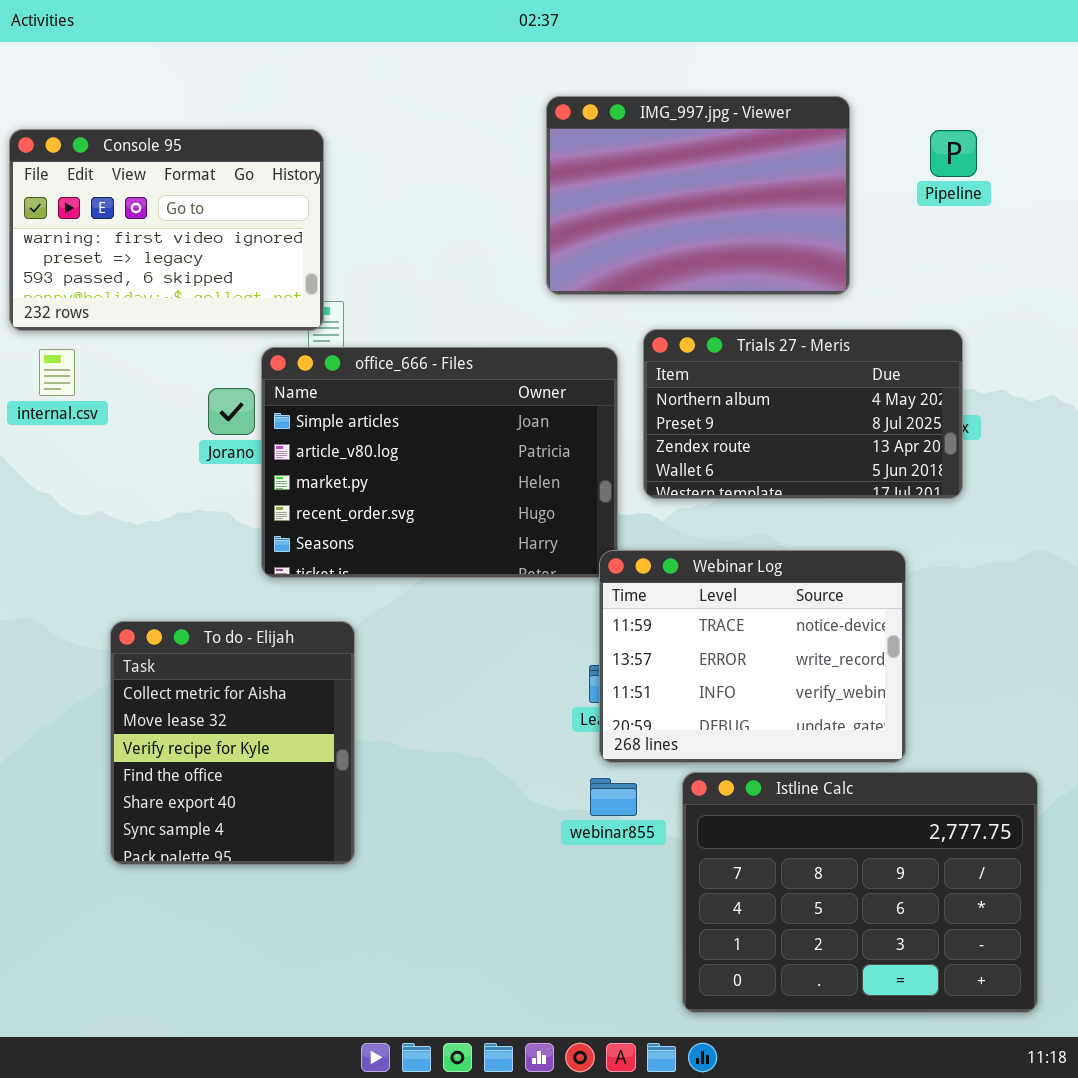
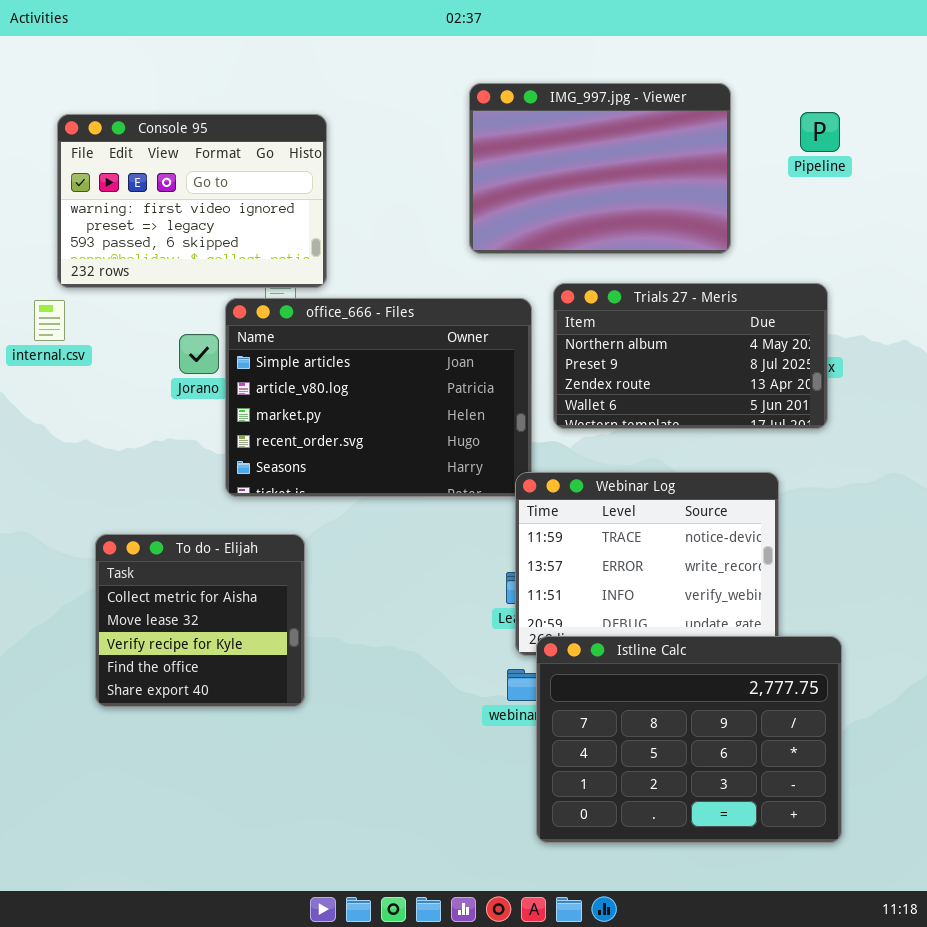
Console 95: [9,129,324,331] -> [57,114,327,288], moved
To do - Elijah: [110,621,355,865] -> [95,534,305,707], resized
Istline Calc: [682,772,1038,1013] -> [536,636,842,843], moved

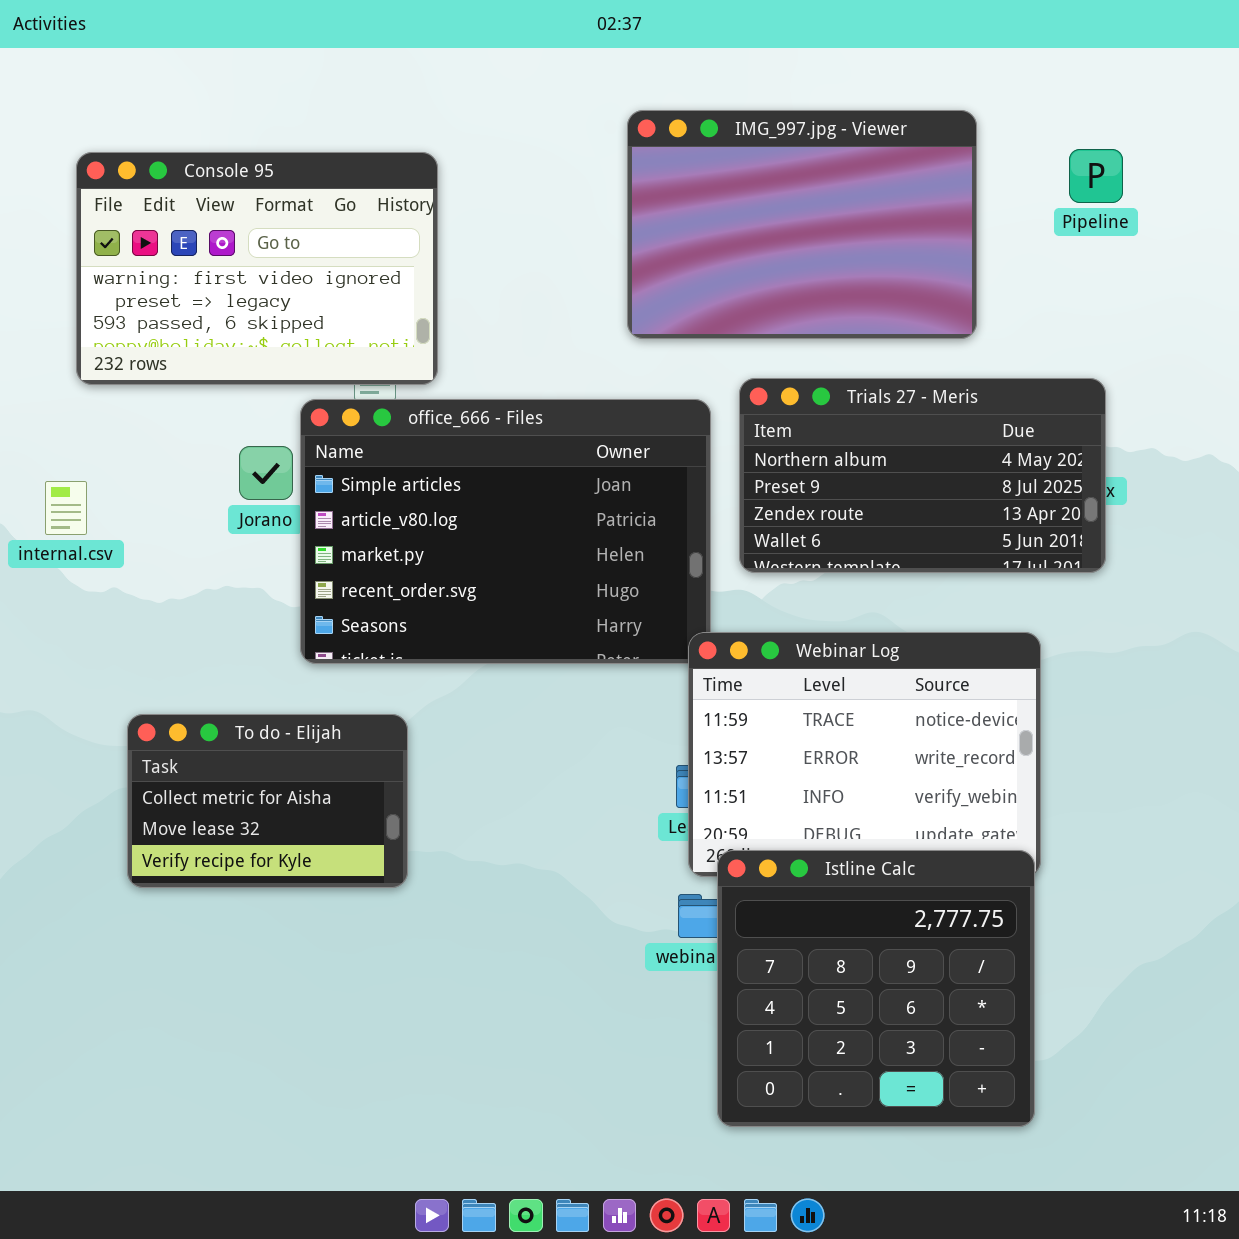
internal.csv: [34,300,65,341] -> [45,481,87,535], moved
To do - Elijah: [95,534,305,707] -> [127,714,408,888], resized
Istline Calc: [536,636,842,843] -> [717,850,1035,1127], resized

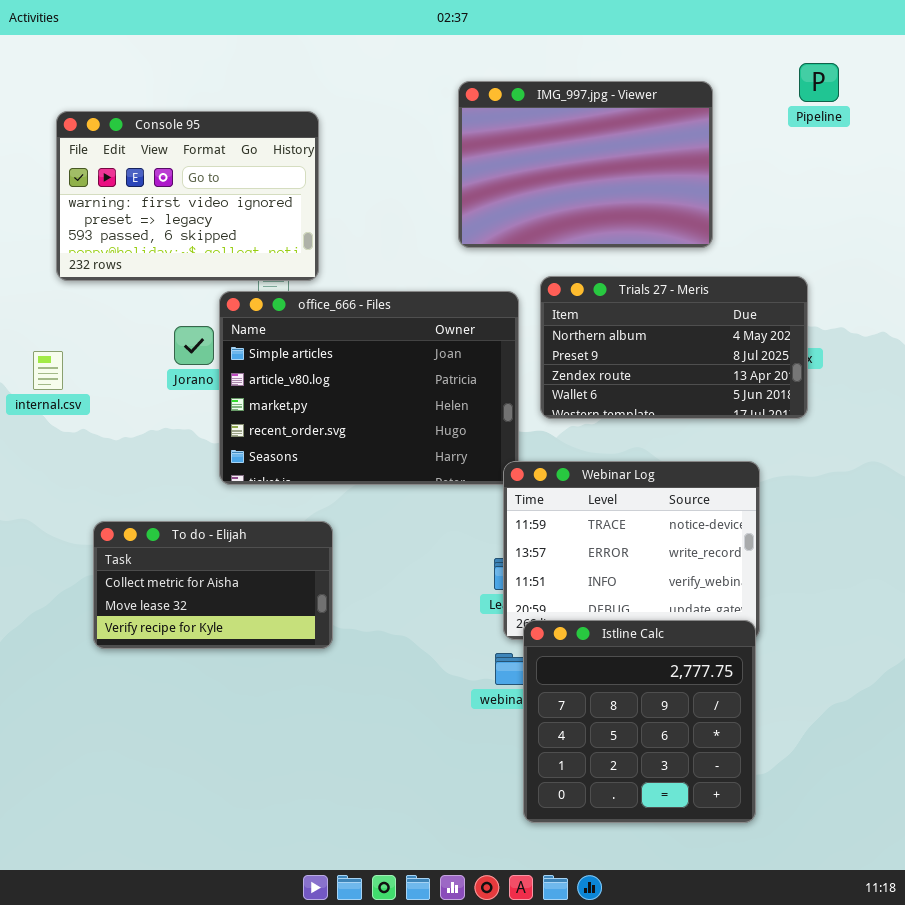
Pipeline: [1069,149,1123,203] -> [799,63,839,102], moved
To do - Elijah: [127,714,408,888] -> [93,521,333,649], resized

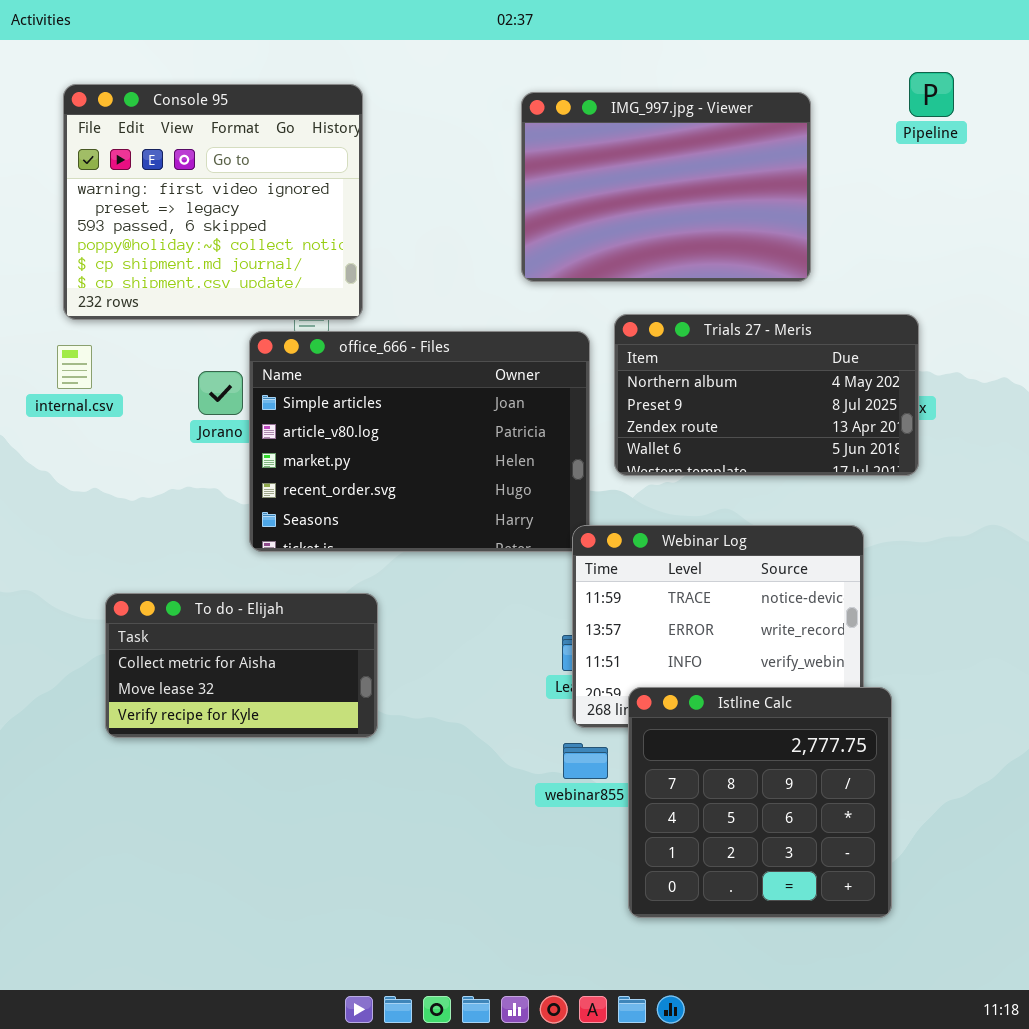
Console 95: [56,111,319,281] -> [63,84,363,320], resized
internal.csv: [33,351,63,390] -> [57,345,92,389], moved
Istline Calc: [523,620,756,823] -> [628,687,892,918], moved

